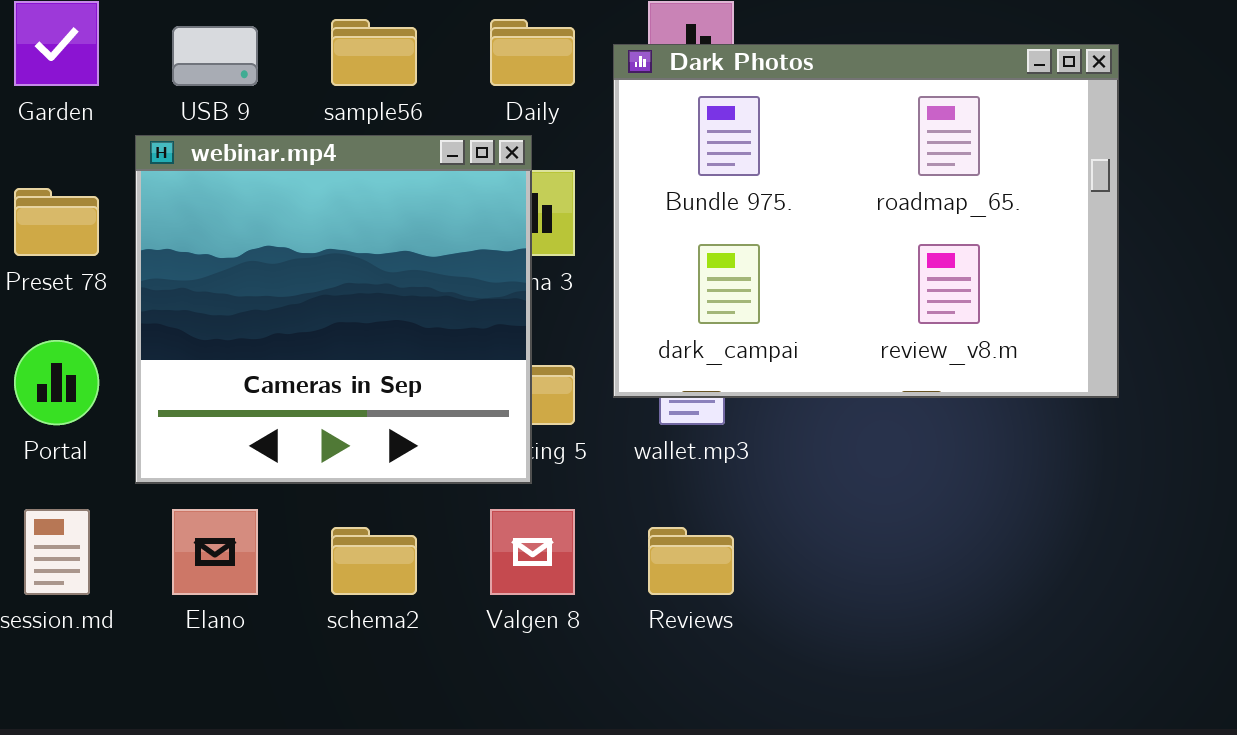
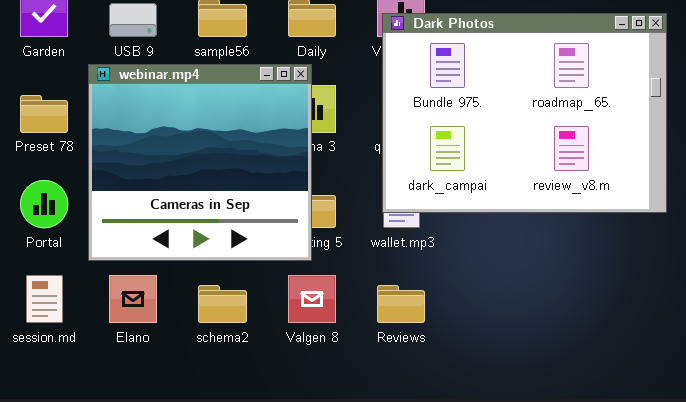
Dark Photos: [613,44,1119,398] -> [382,13,667,213], moved

